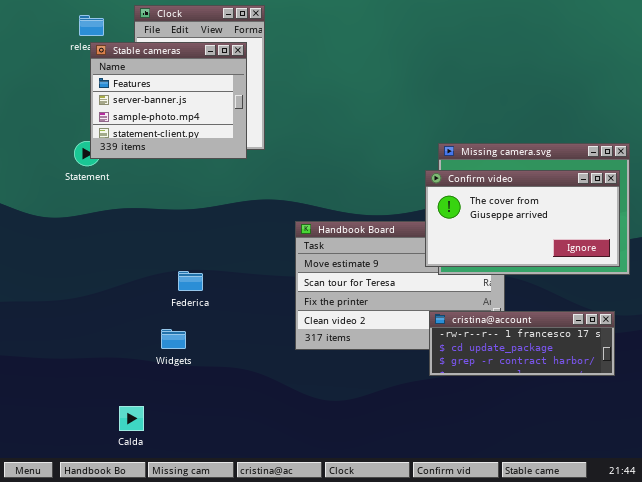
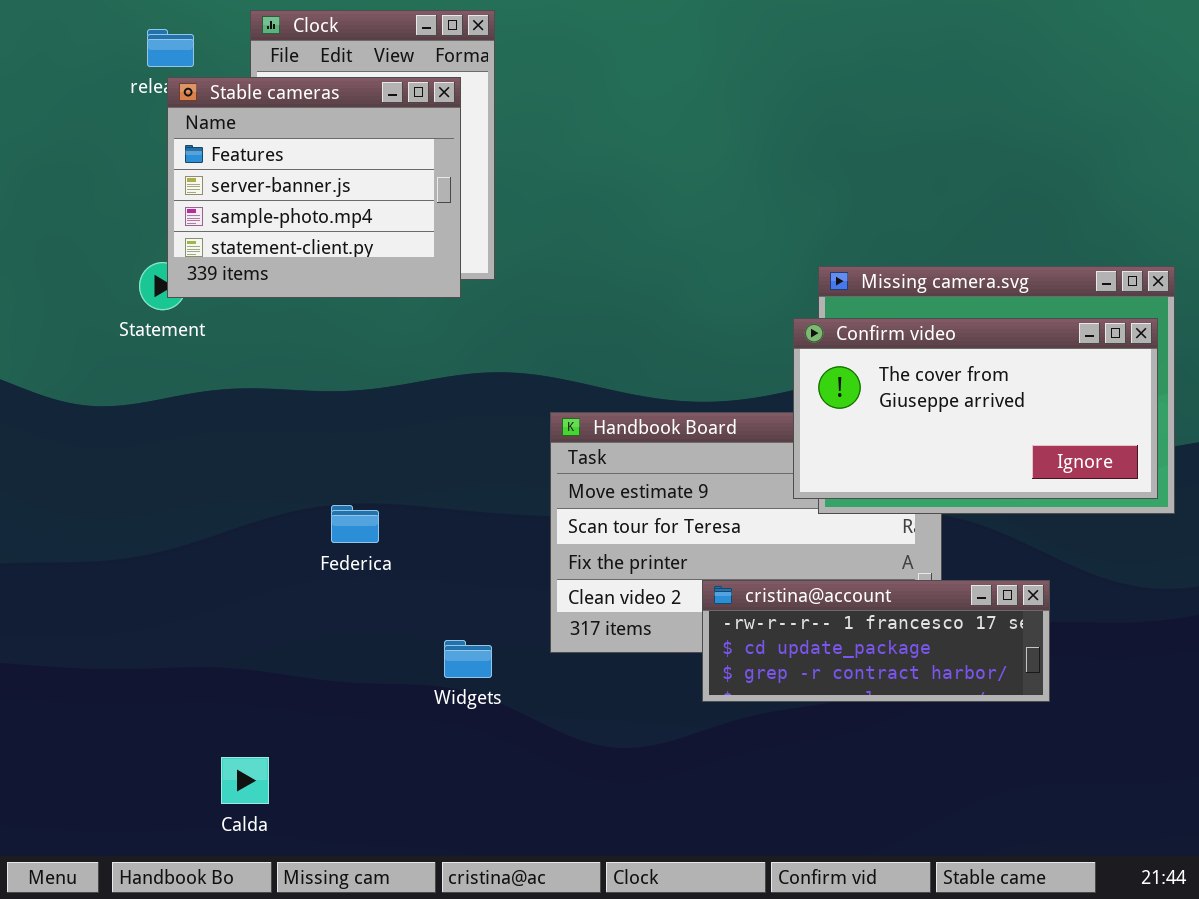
cristina@account: [429,311,615,376] -> [702,580,1050,702], moved
Widgets: [161,329,186,349] -> [444,640,492,678], moved

